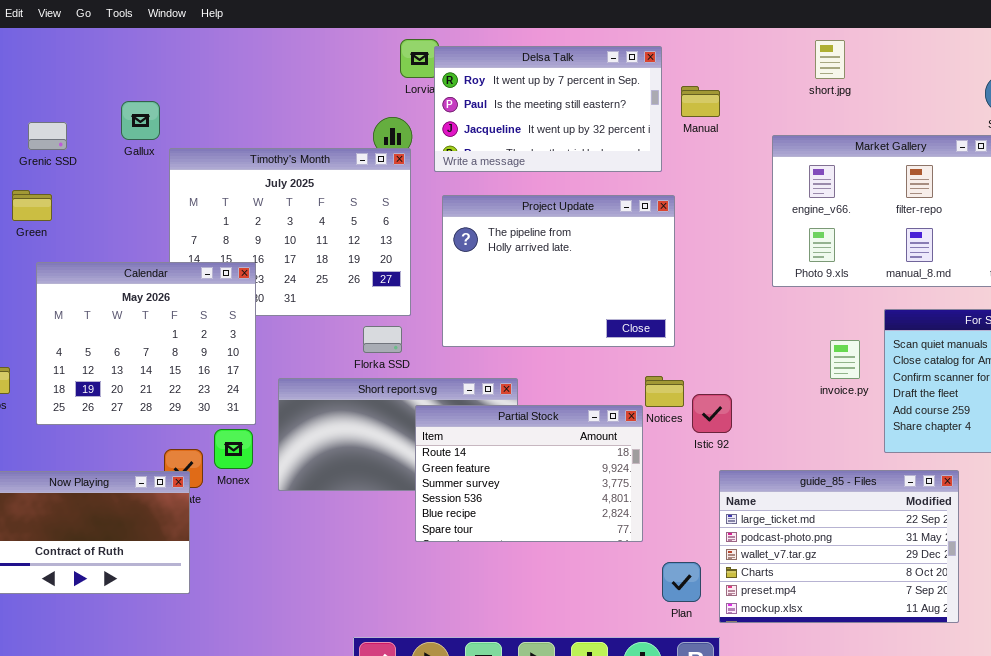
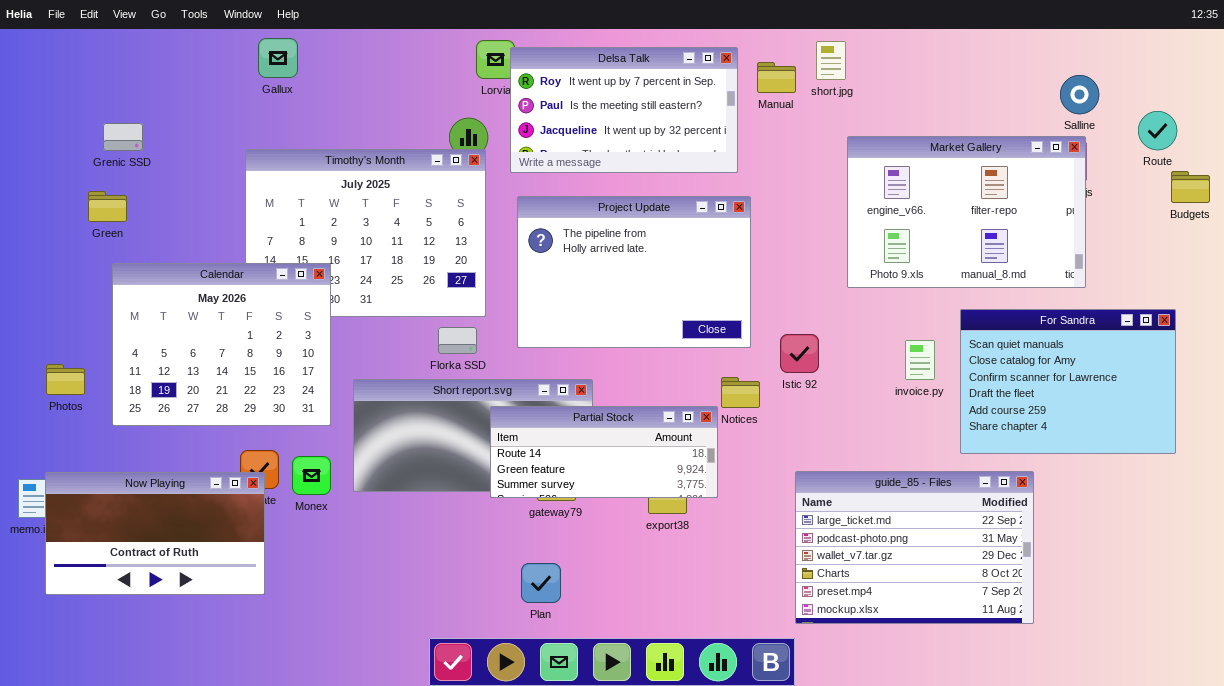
short.jpg: [815,40,845,79] -> [816,41,846,80], moved
Manual: [681,86,720,117] -> [757,62,796,93], moved
Gallux: [121,101,160,140] -> [258,38,298,78], moved
Istic 92: [692,394,732,433] -> [780,334,819,373], moved
Partial Stock: [415,405,643,542] -> [490,406,718,498], resized
Monex: [214,429,253,469] -> [292,456,331,495], moved
Plan: [662,562,701,602] -> [521,563,561,603], moved

